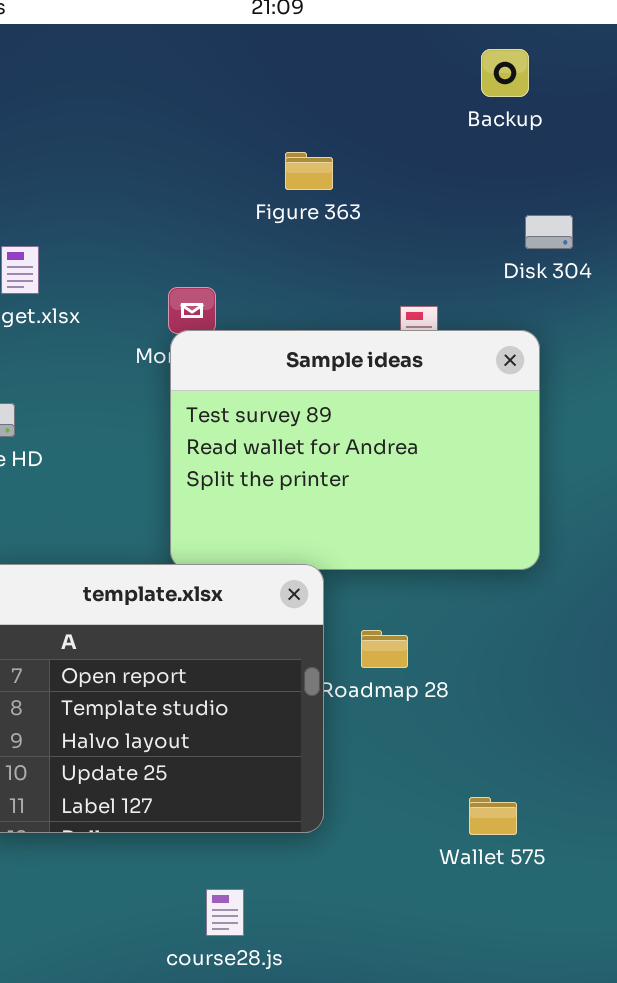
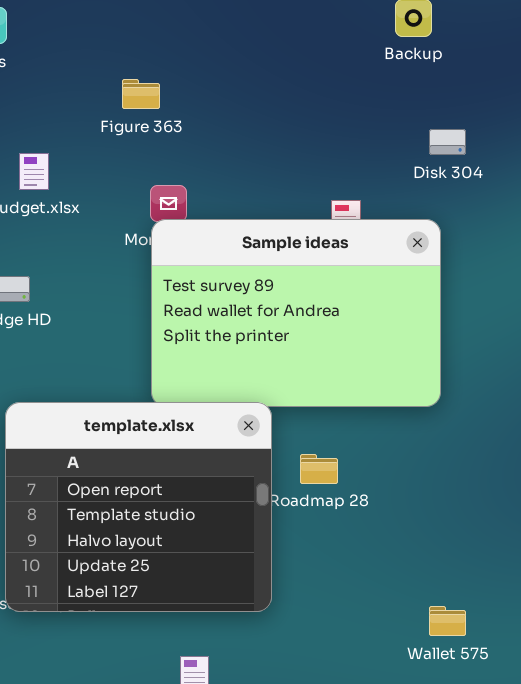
Figure 363: [285,152,333,190] -> [122,79,160,109], moved
Wallet 575: [469,797,517,835] -> [429,606,466,636], moved

